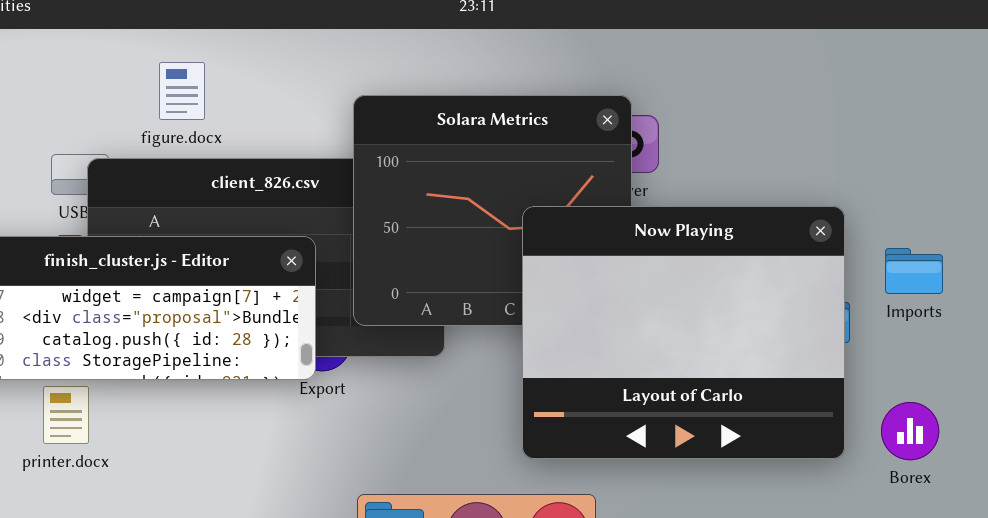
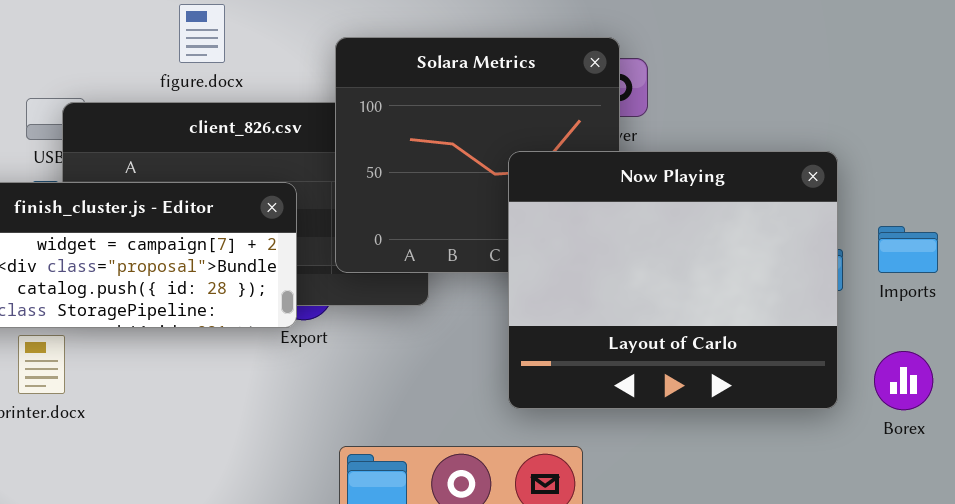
figure.docx: [159,62,205,120] -> [179,4,225,63], moved
Imports: [885,248,943,294] -> [878,226,938,273], moved

